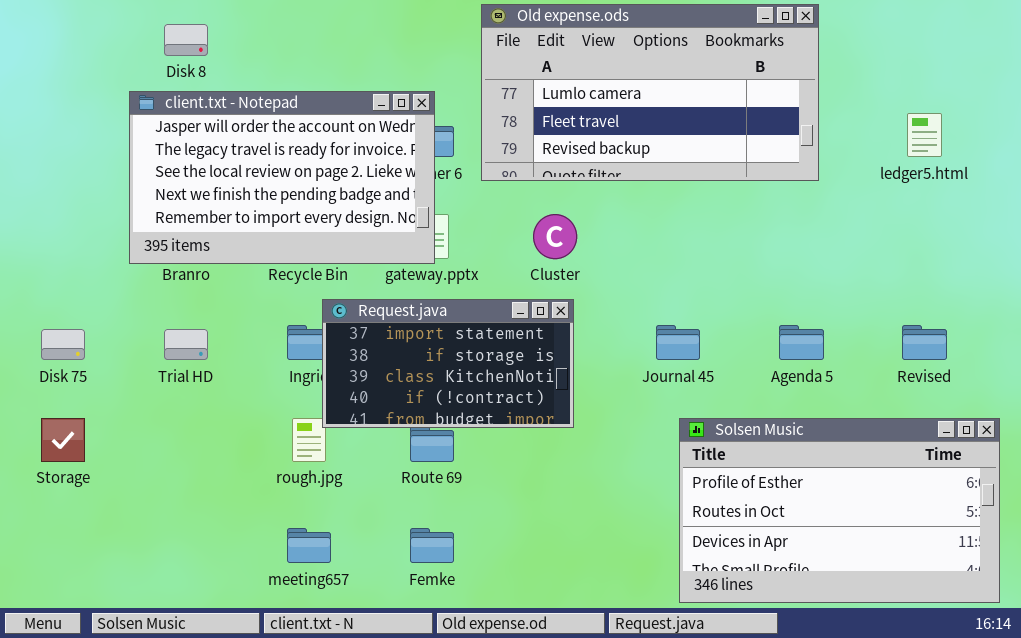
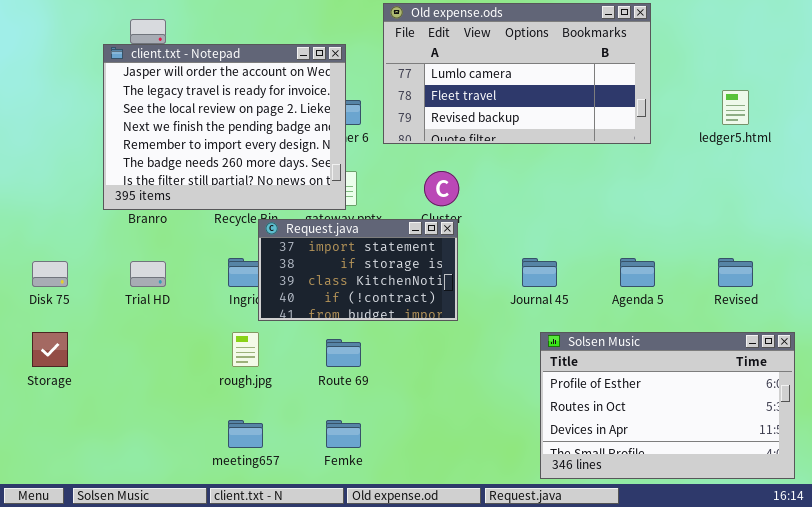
client.txt - Notepad: [129,91,435,264] -> [103,44,346,210], resized
Request.java: [322,299,574,428] -> [258,219,458,321], moved

